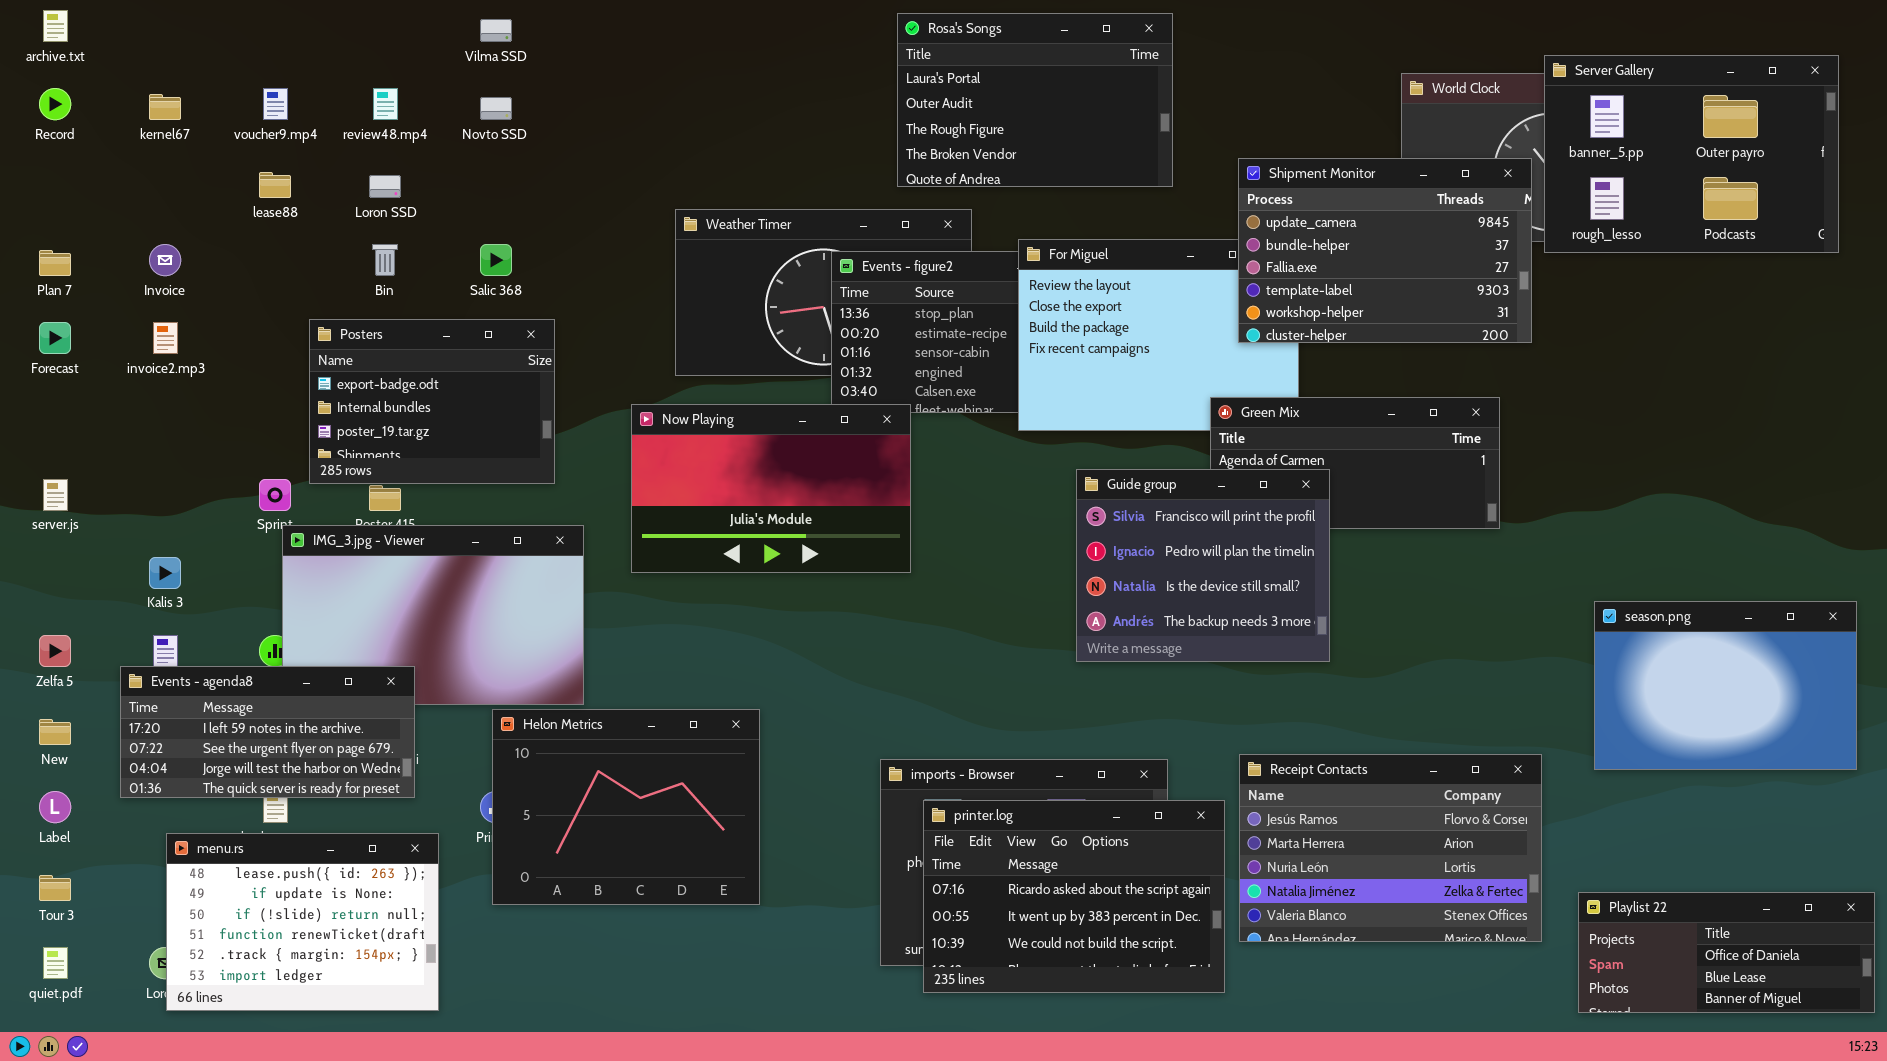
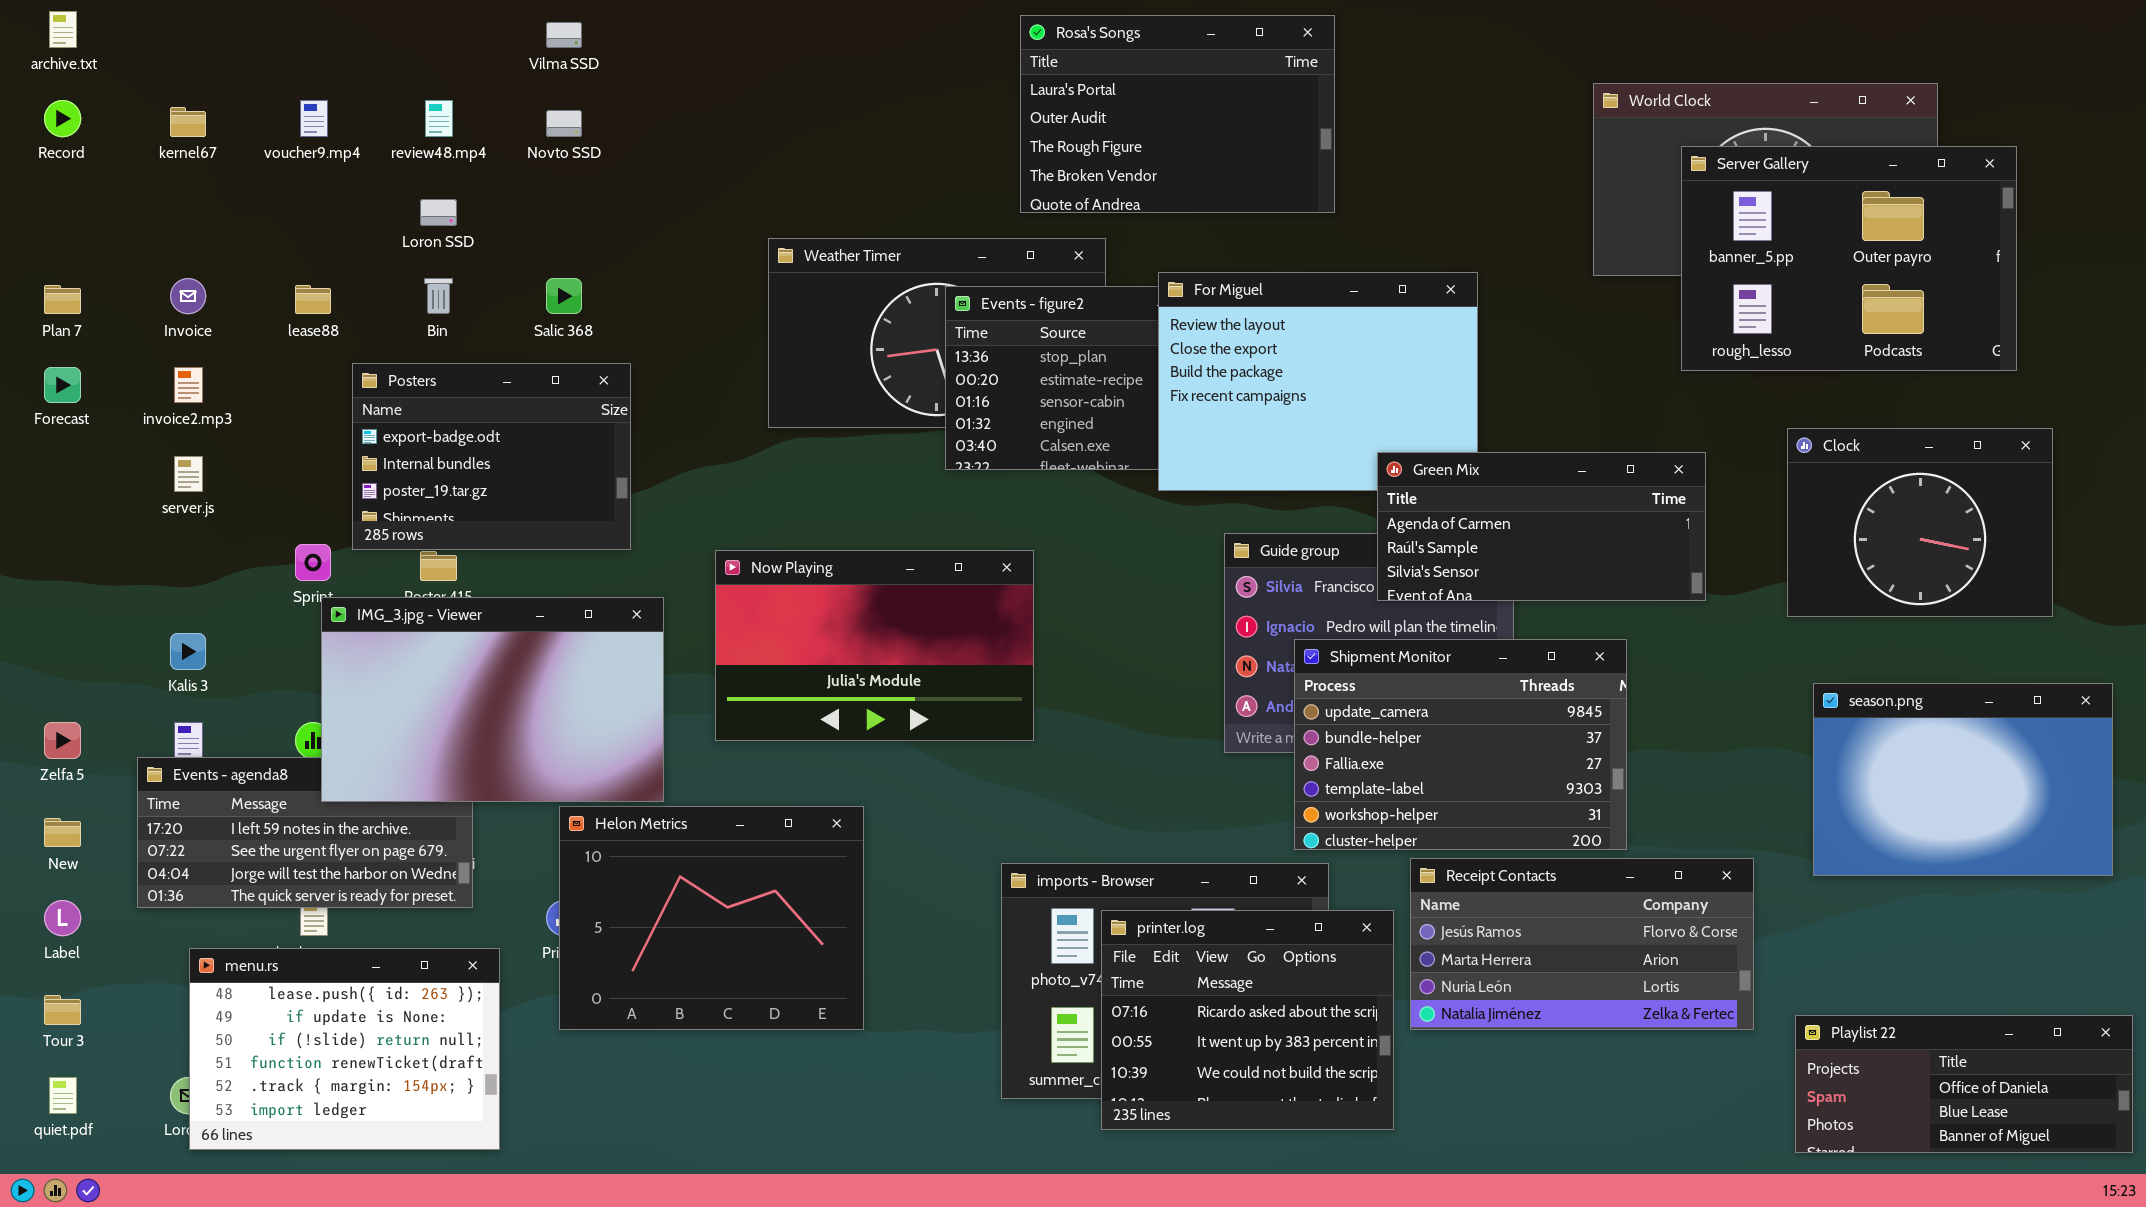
Server Gallery: [1544,55,1839,253] -> [1681,146,2017,371], moved
Shipment Monitor: [1238,158,1532,343] -> [1294,639,1627,850], moved
lease88: [259,172,291,198] -> [295,285,331,314], moved
Clock: none -> [1787,428,2053,617], opened
Green Mix: [1210,397,1500,529] -> [1377,452,1706,601], raised
Now Playing: [631,404,911,573] -> [715,550,1034,741], moved
server.js: [43,479,68,511] -> [174,456,203,492], moved
IMG_3.jpg - Viewer: [282,525,584,705] -> [321,597,664,802], raised
Receipt Contacts: [1239,754,1542,942] -> [1410,858,1754,1030], resized
printer.log: [923,800,1225,993] -> [1101,910,1394,1130], resized

